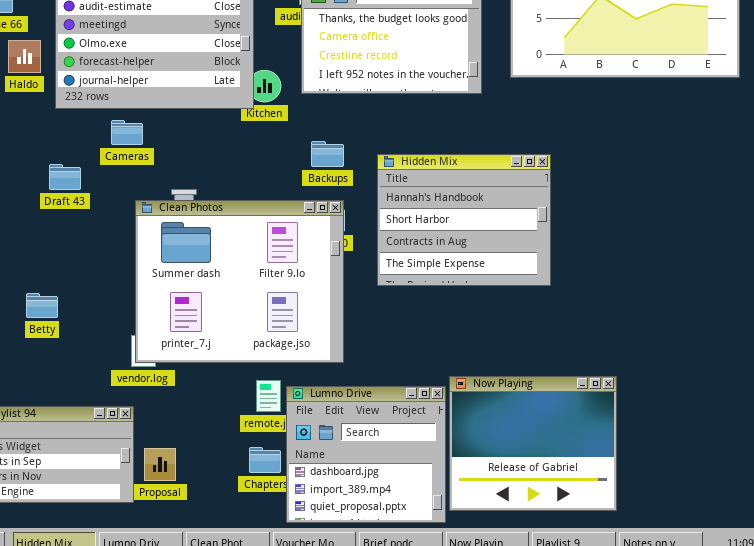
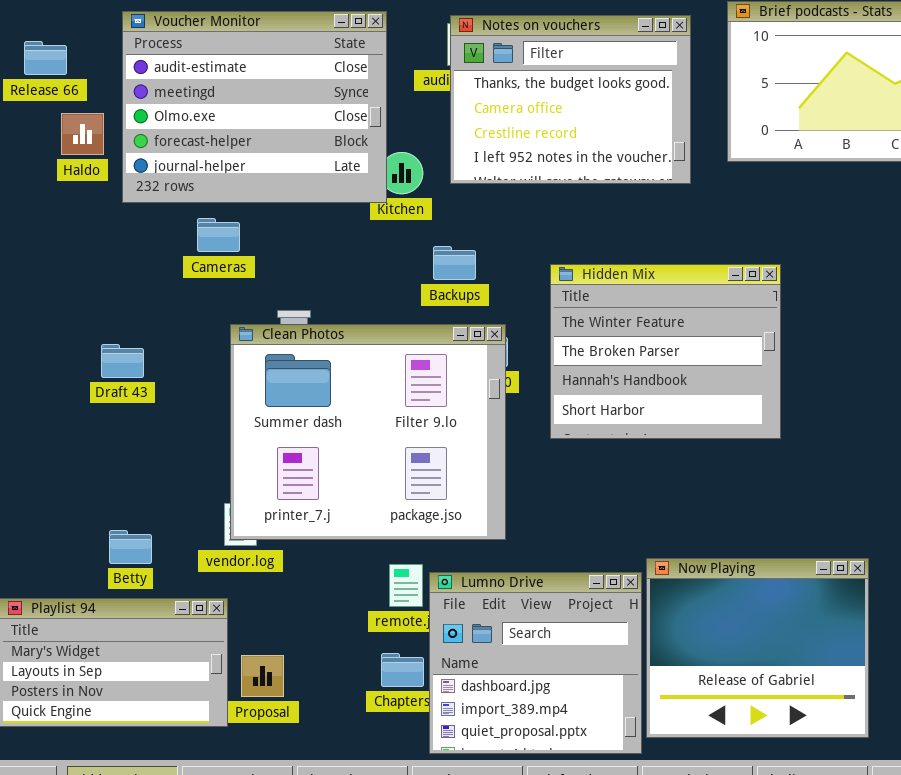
Backups: [311,141,344,167] -> [433,246,476,280], moved
Hidden Mix: [377,154,551,286] -> [550,264,781,439], scrolled up 2 rows
Draft 43: [49,164,81,190] -> [101,344,144,378], moved
Betty: [26,293,58,318] -> [109,530,152,564], moved

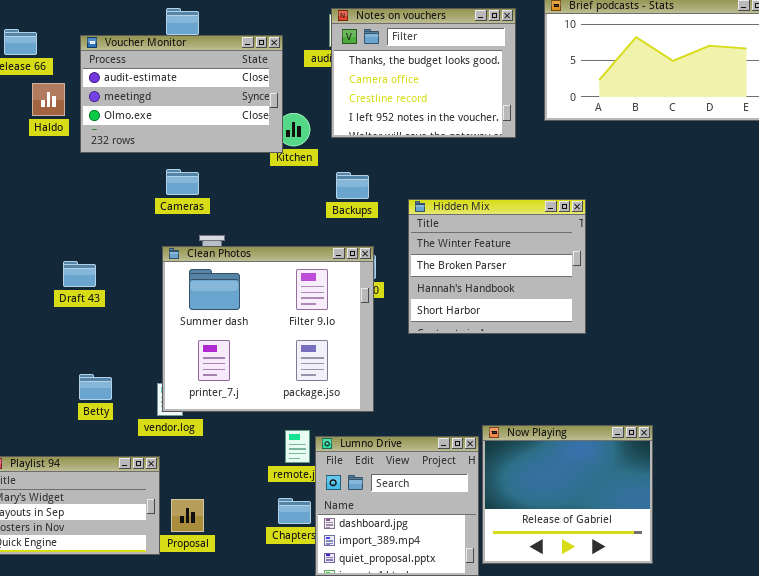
Voucher Monitor: [122,11,387,203] -> [80,35,283,153], resized
Cameras: [197,218,240,252] -> [166,169,199,195], moved
Backups: [433,246,476,280] -> [336,172,369,199], moved
Betty: [109,530,152,564] -> [79,374,112,400], moved

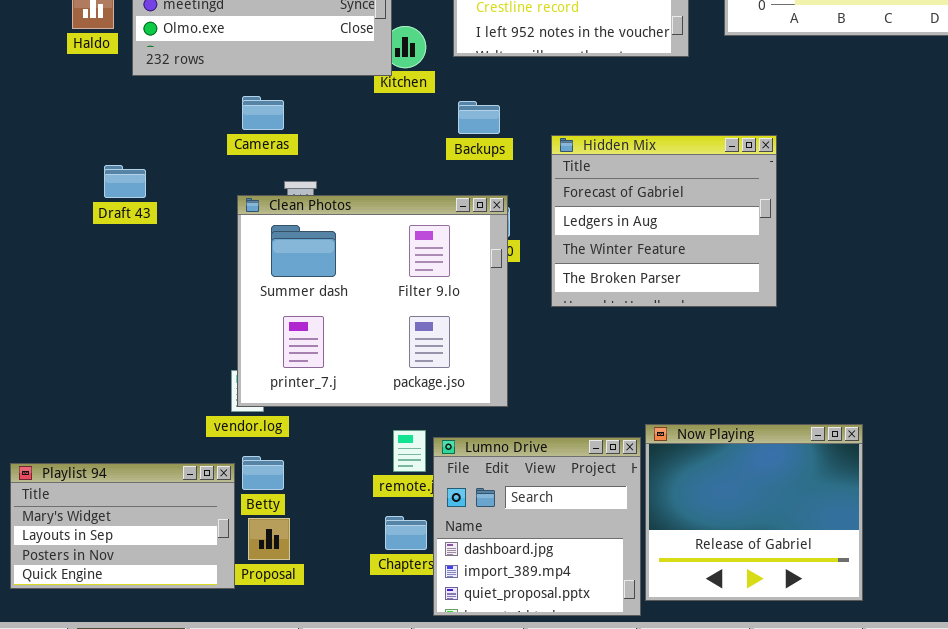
Hidden Mix: [408,199,586,334] -> [551,135,777,307], scrolled up 2 rows
Draft 43: [63,261,96,287] -> [104,165,146,198], moved
Betty: [79,374,112,400] -> [242,456,284,490], moved

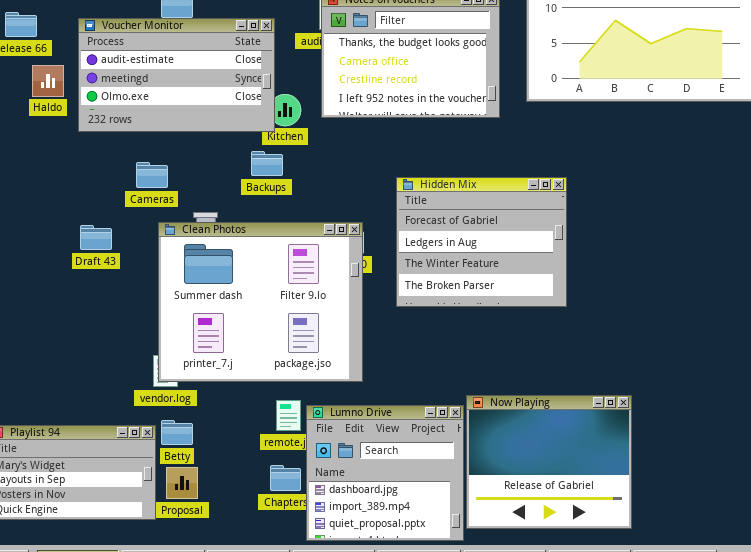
Cameras: [242,96,284,130] -> [136,162,168,188], moved
Backups: [458,101,500,134] -> [251,151,283,176], moved
Draft 43: [104,165,146,198] -> [80,225,112,250], moved

